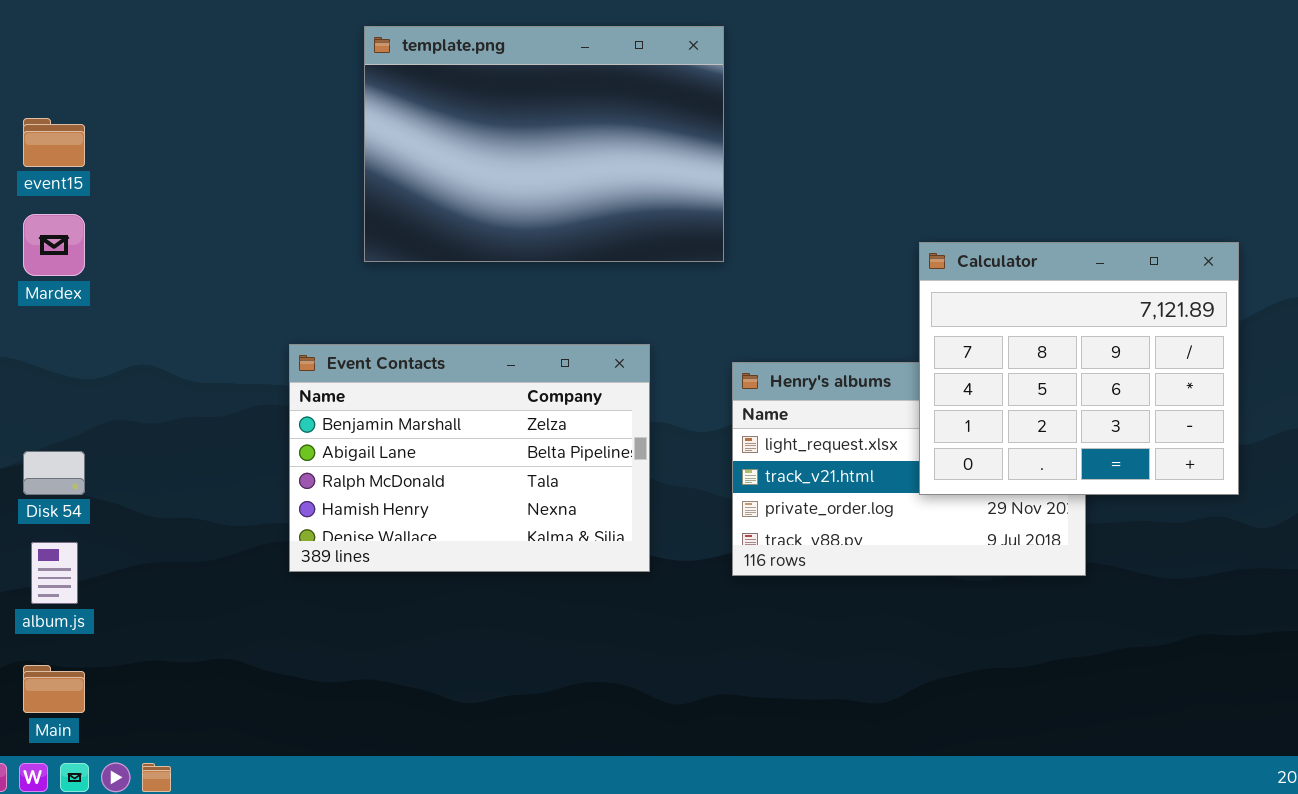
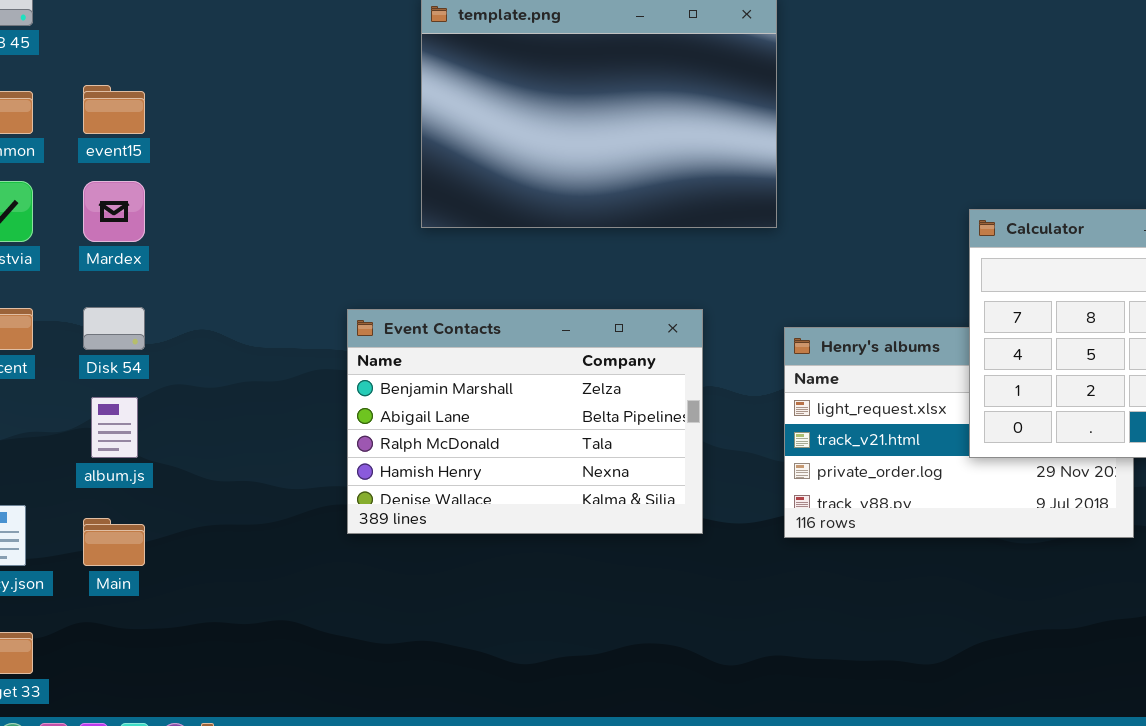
Disk 54: [23,451,85,495] -> [83,307,145,350], moved
album.js: [31,542,78,604] -> [91,397,138,458], moved
Main: [23,665,85,713] -> [83,518,145,566], moved

